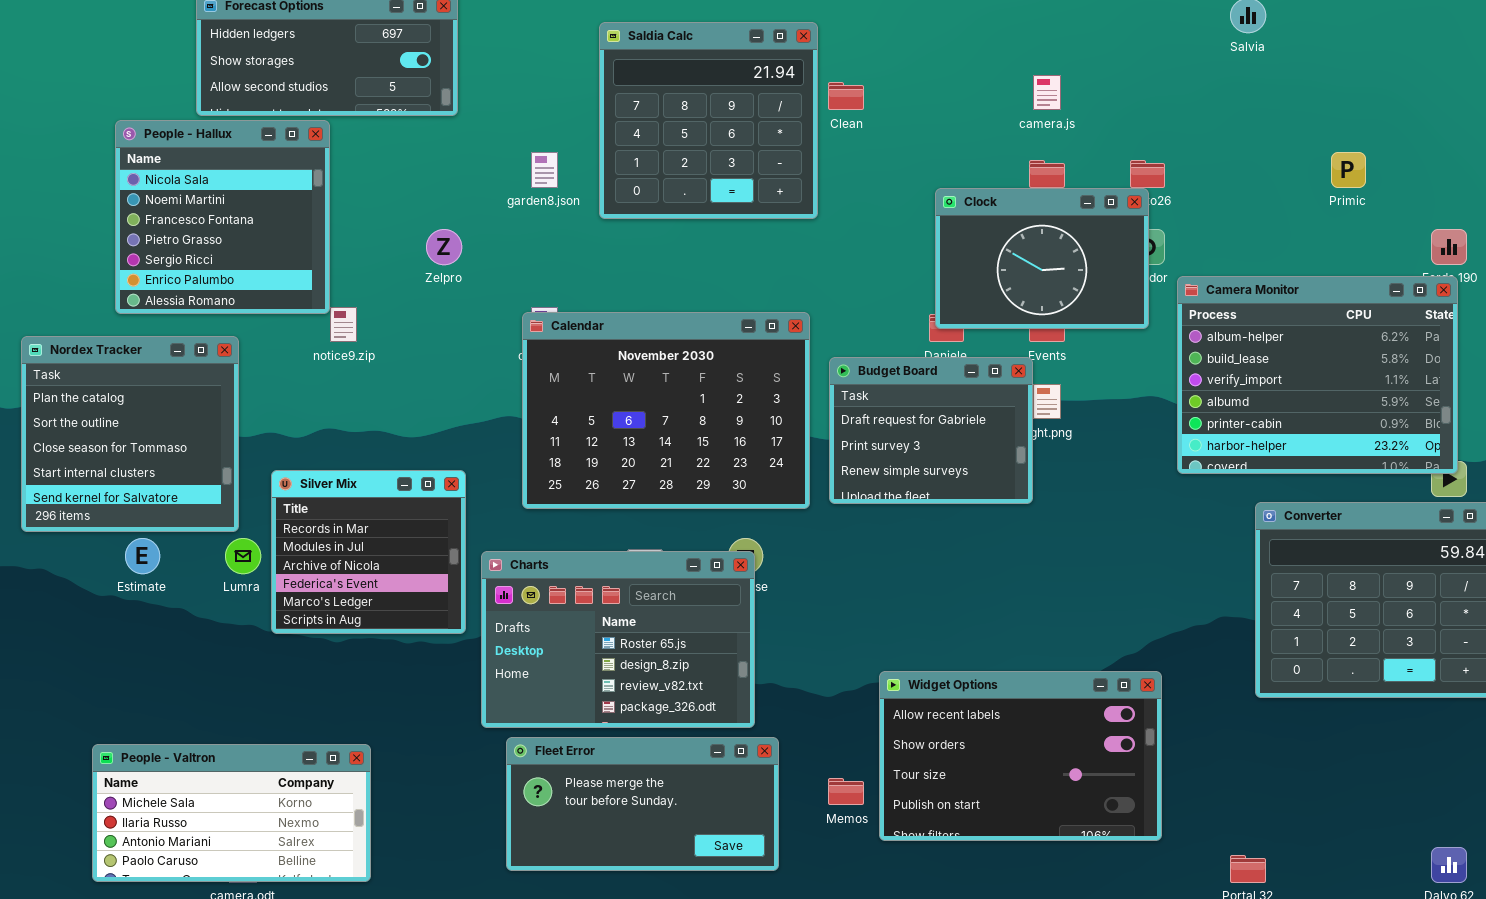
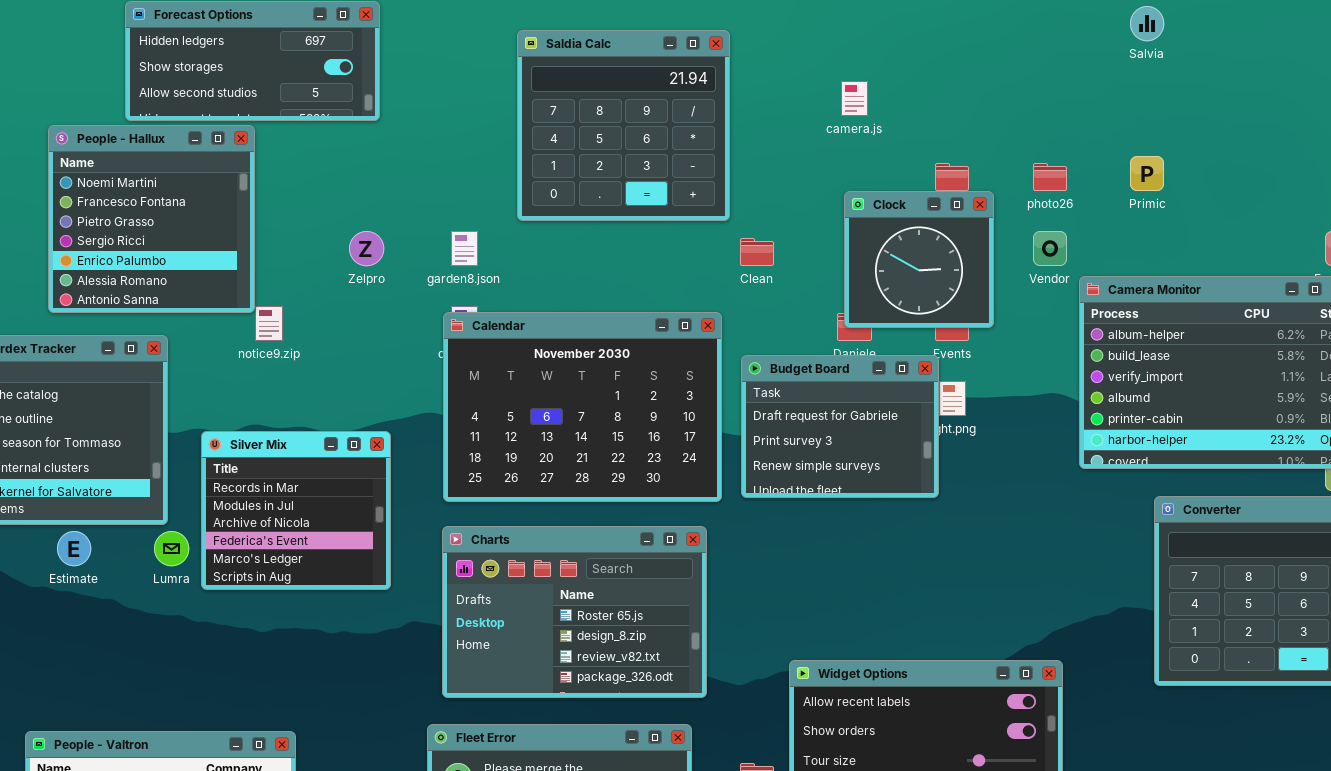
camera.js: [1033,75,1061,110] -> [841,81,868,116], moved
Clean: [828,82,864,110] -> [740,238,774,266], moved
People - Hallux: [115,120,330,314] -> [48,125,255,313], scrolled down 1 row
garden8.json: [531,152,558,188] -> [451,231,478,266], moved
Primic: [1331,152,1366,188] -> [1130,156,1164,191], moved
Clock: [935,188,1149,329] -> [844,191,994,328], resized
Silver Mix: [271,470,466,634] -> [201,431,391,590], moved
Charts: [481,551,755,728] -> [442,526,707,698], moved

